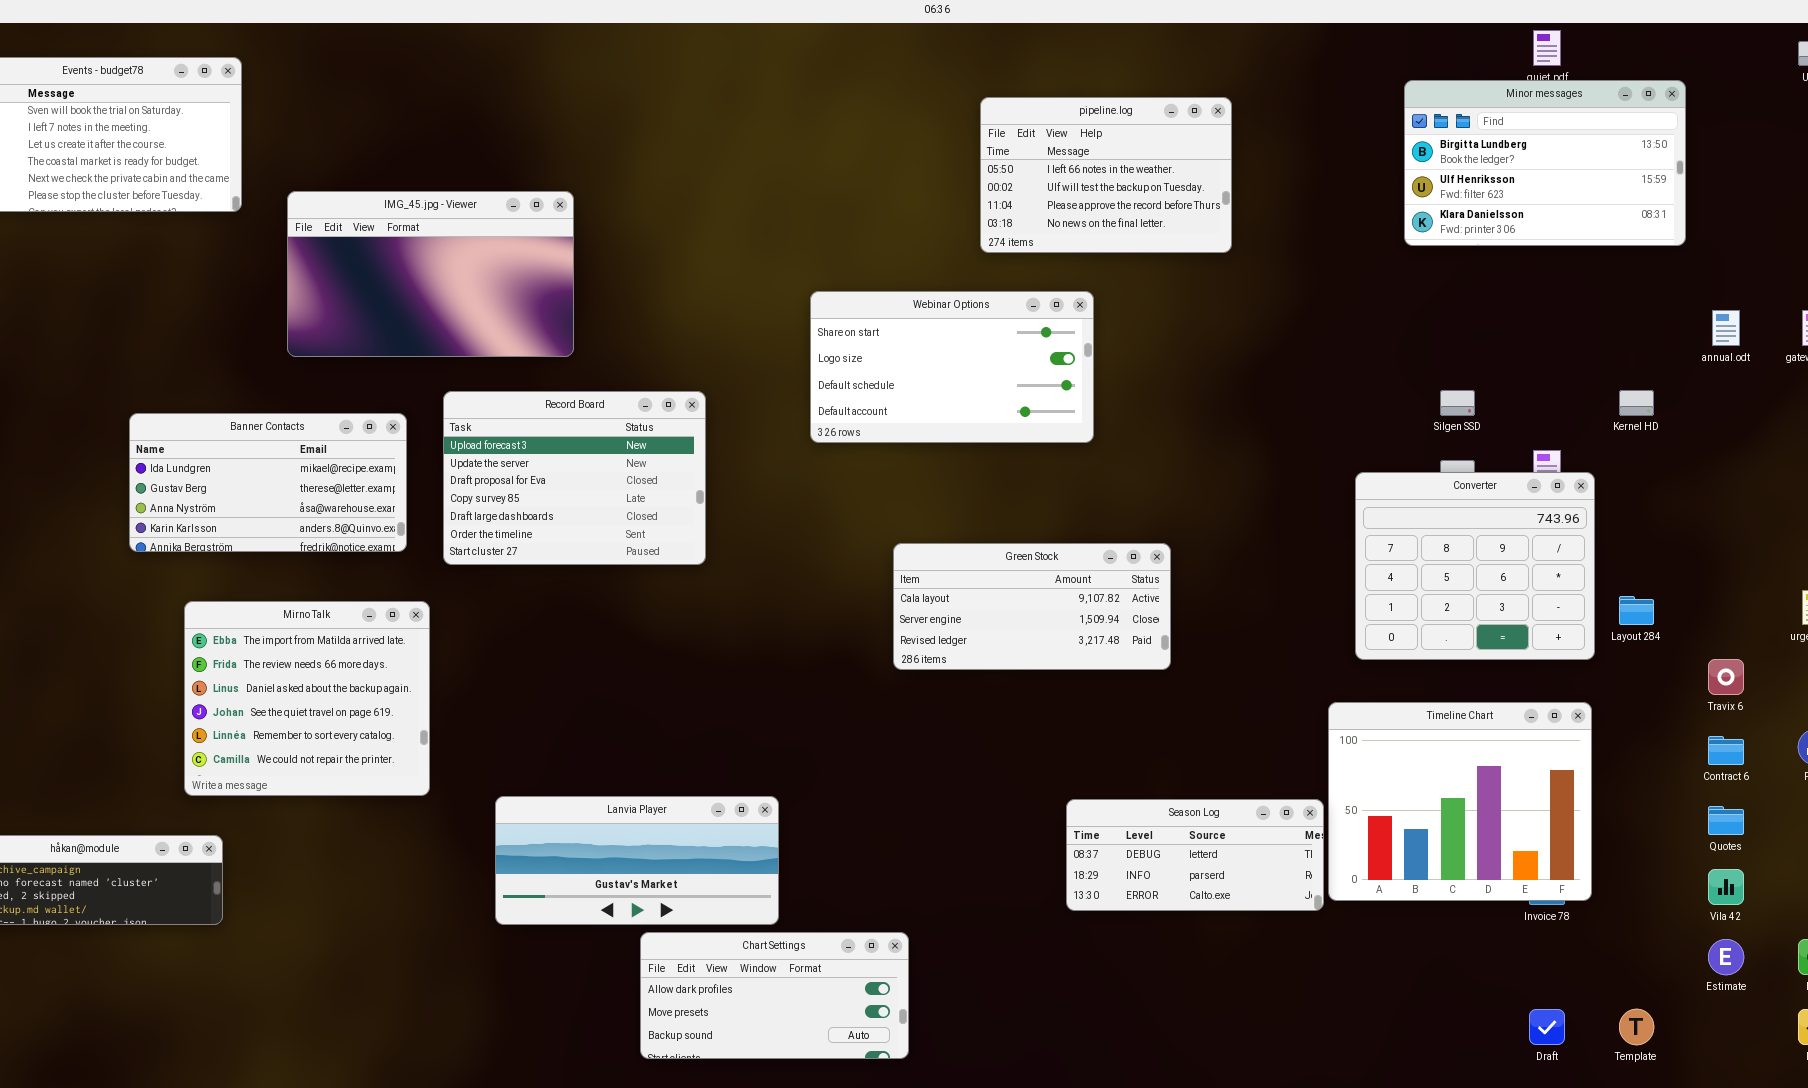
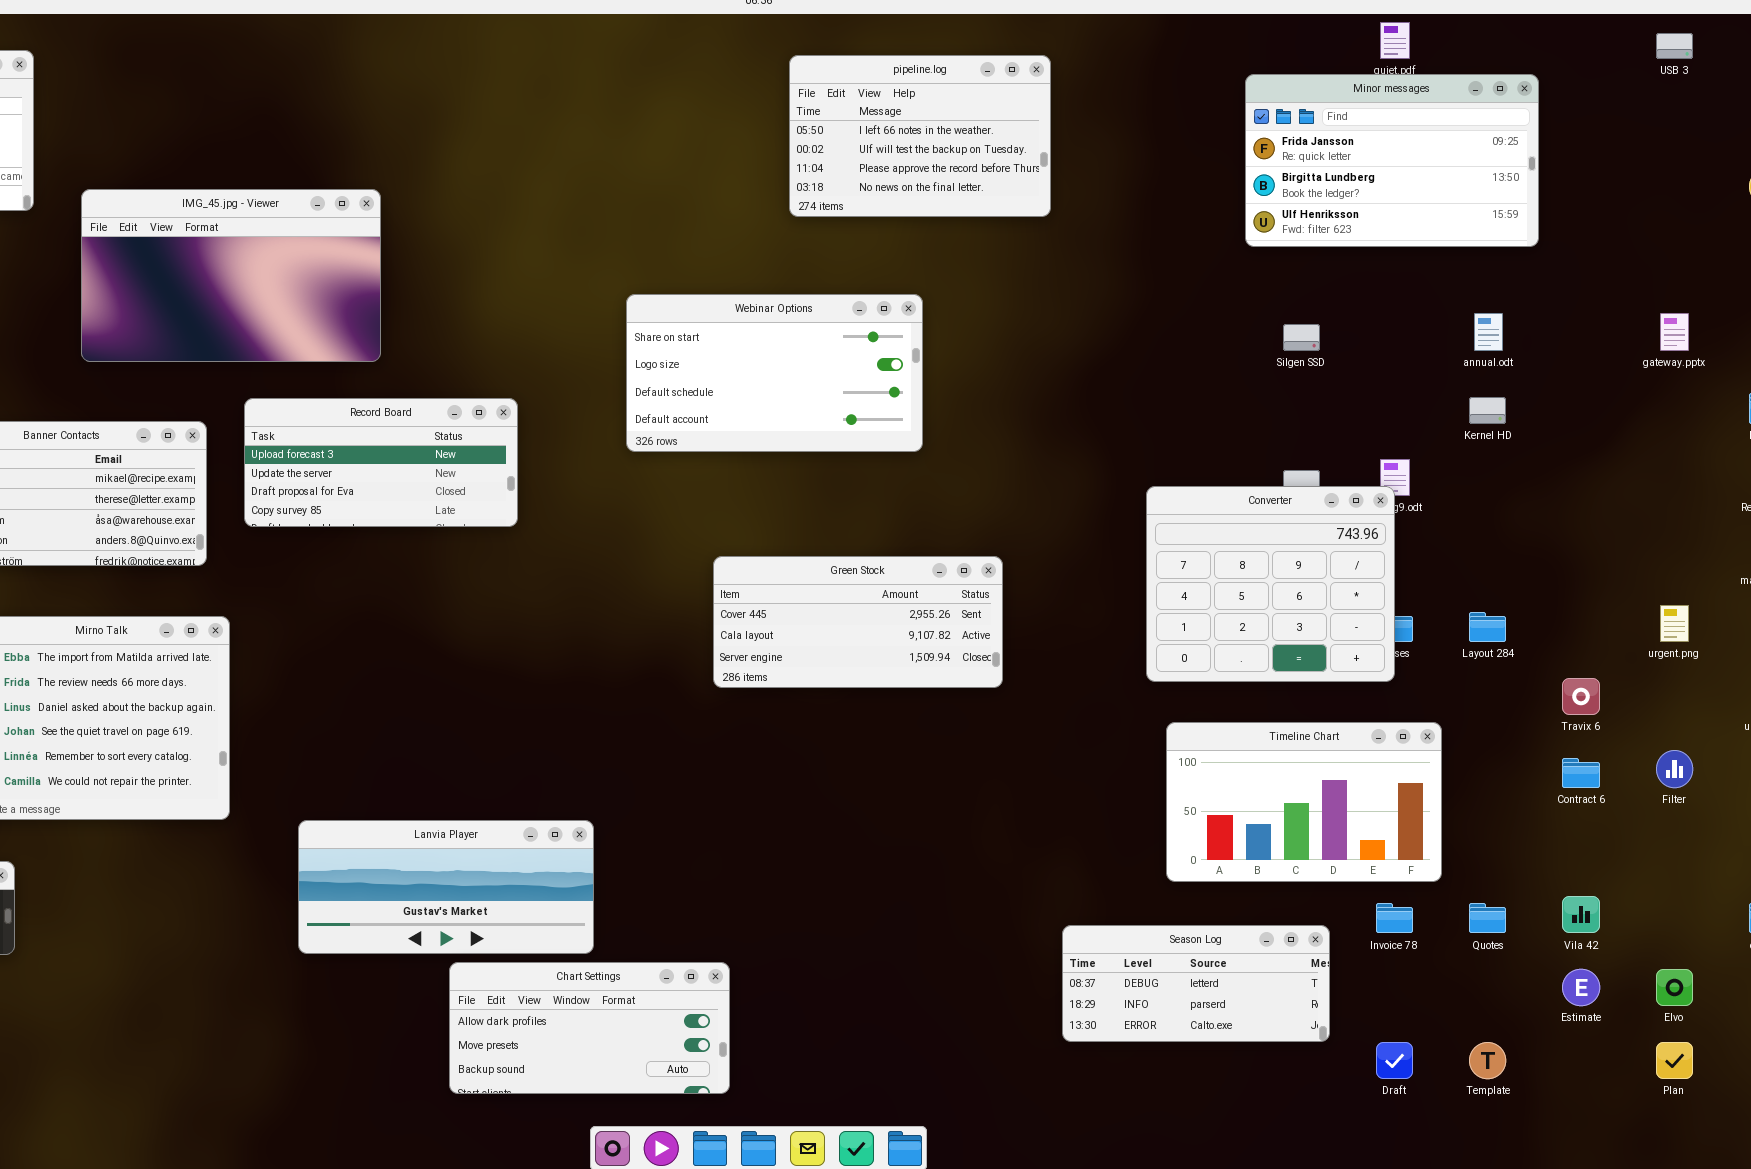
Minor messages: [1404,80,1686,246] -> [1245,74,1539,247], scrolled up 1 row
pipeline.log: [980,97,1232,253] -> [789,55,1051,217], moved
annual.odt: [1712,310,1740,346] -> [1474,313,1503,351], moved
Silgen SSD: [1440,390,1475,416] -> [1283,324,1320,351], moved
Record Board: [443,391,706,565] -> [244,398,518,527], resized
Converter: [1355,472,1595,660] -> [1146,486,1395,682], moved
Green Stock: [893,543,1171,670] -> [713,556,1003,688], scrolled up 1 row
Timeline Chart: [1328,702,1592,901] -> [1166,722,1442,882], resized
Season Log: [1066,799,1324,911] -> [1062,925,1330,1042], moved
Quotes: [1708,806,1744,835] -> [1469,903,1506,933], moved

